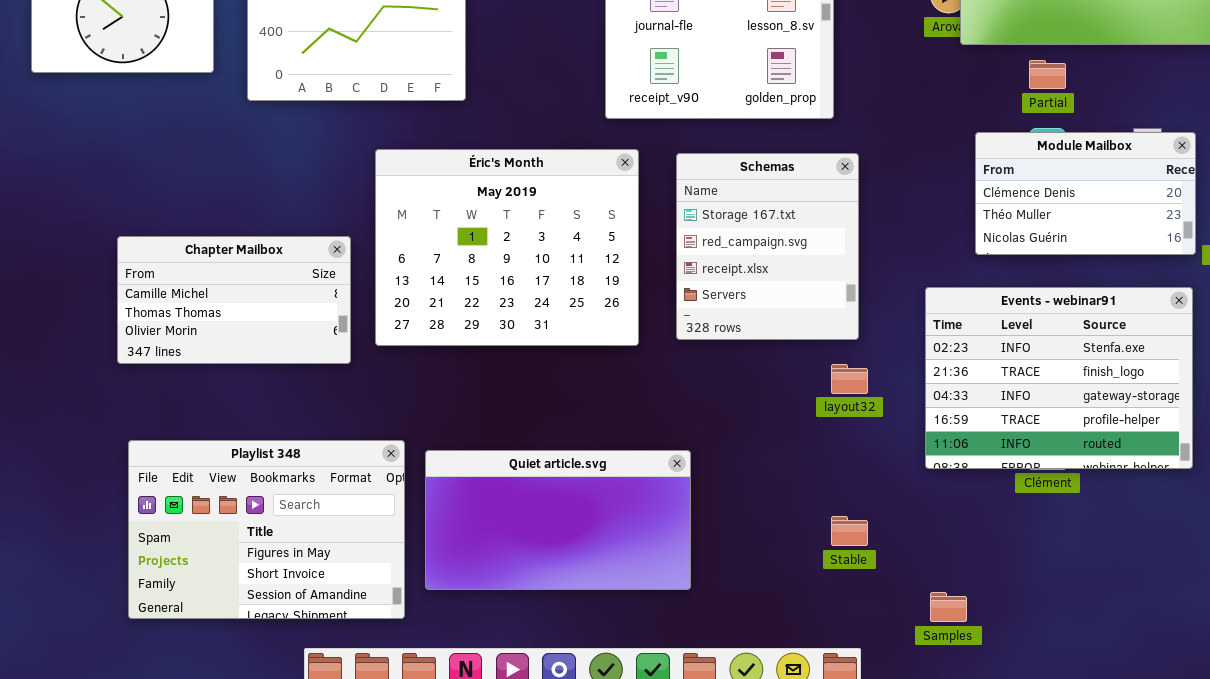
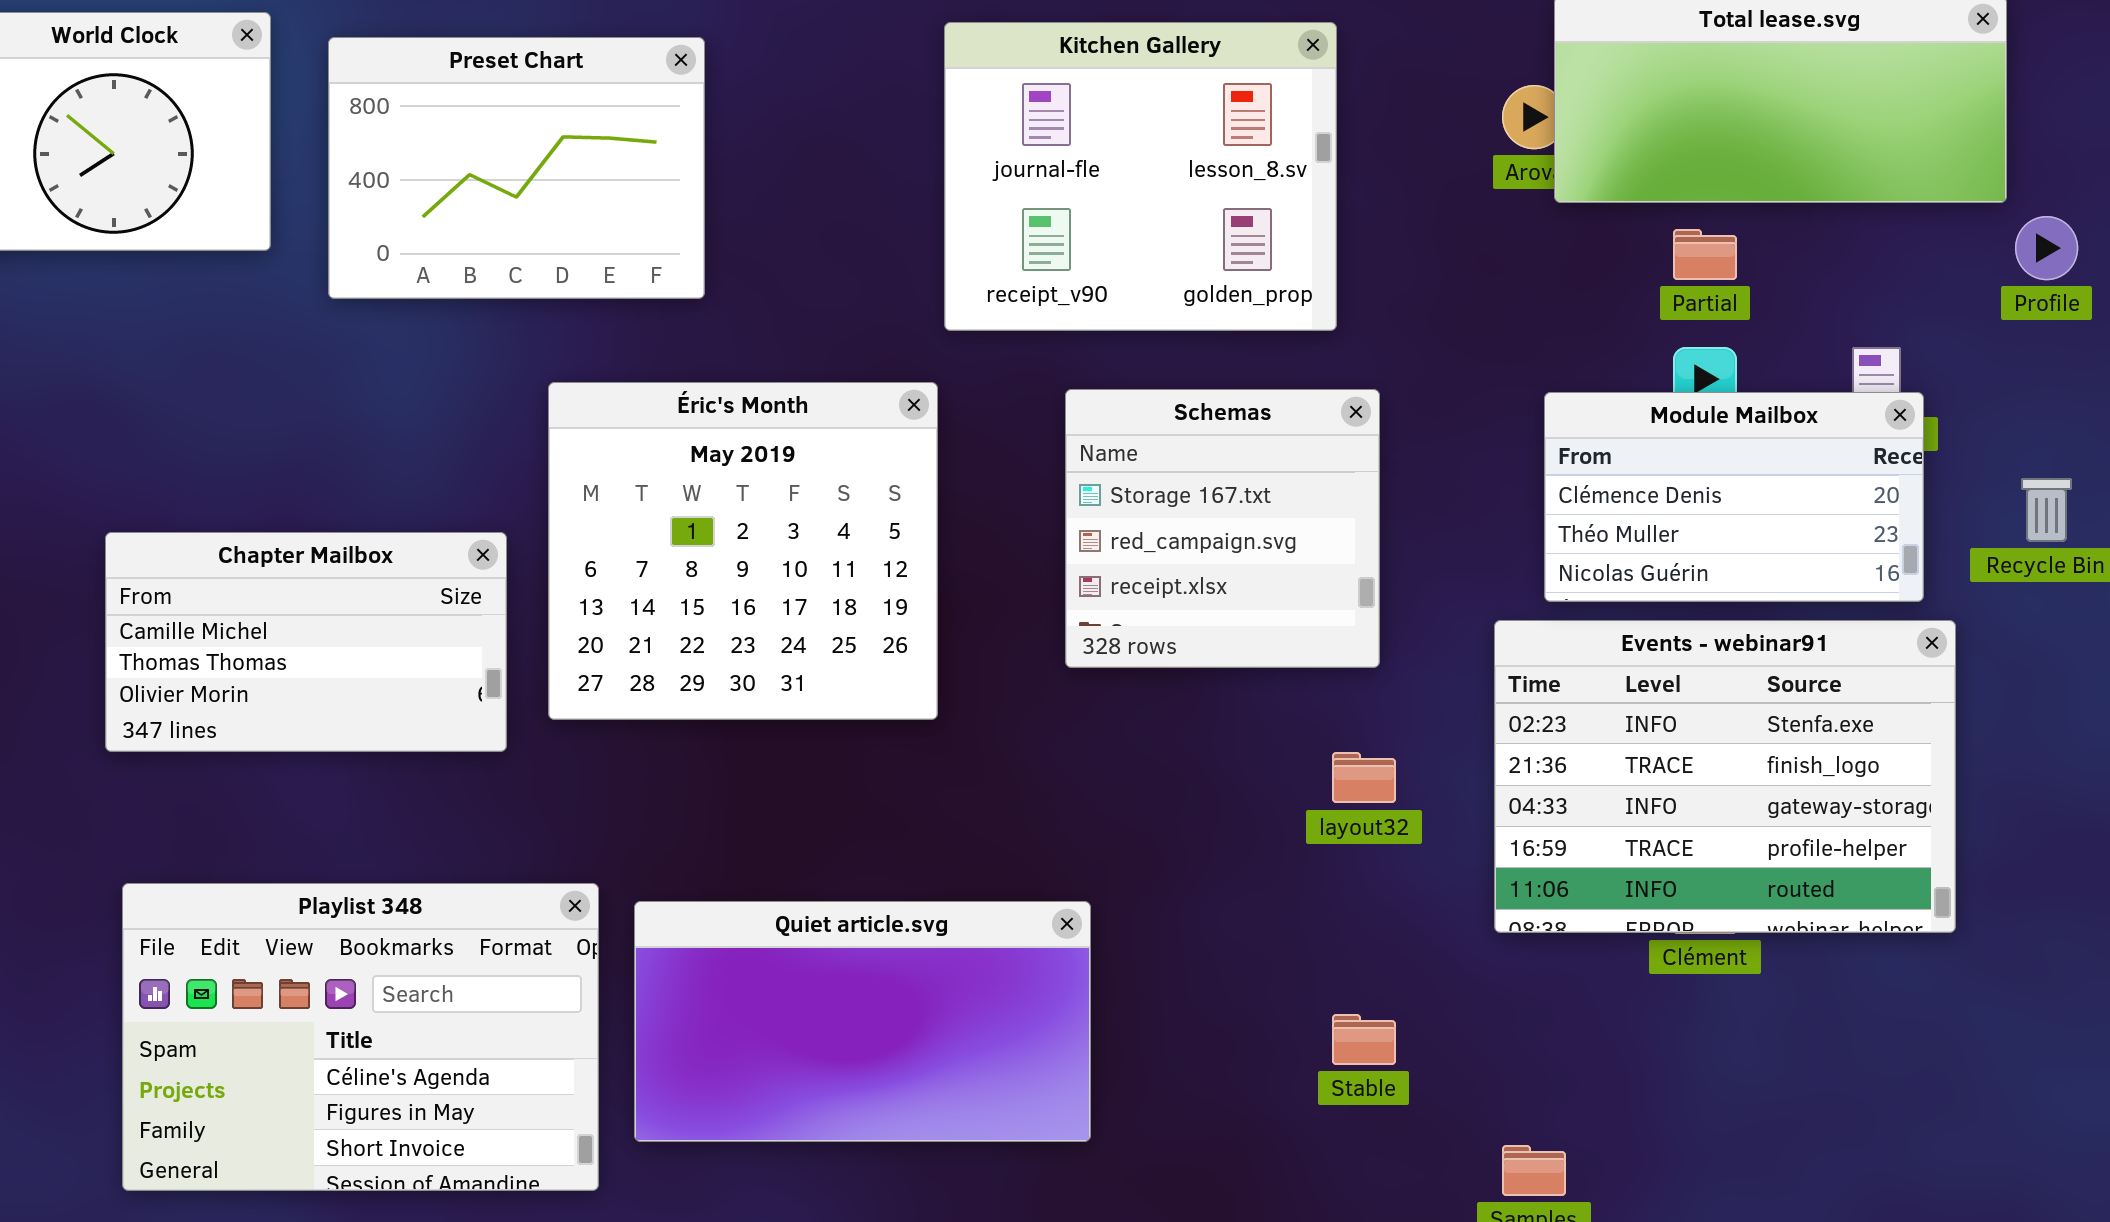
Module Mailbox: [975,132,1196,255] -> [1544,392,1924,602], moved
Éric's Month: [375,149,639,346] -> [548,382,938,720], resized
Schemas: [676,153,859,340] -> [1065,389,1380,668], resized
Playlist 348: [128,440,405,619] -> [122,883,599,1191], scrolled up 1 row

